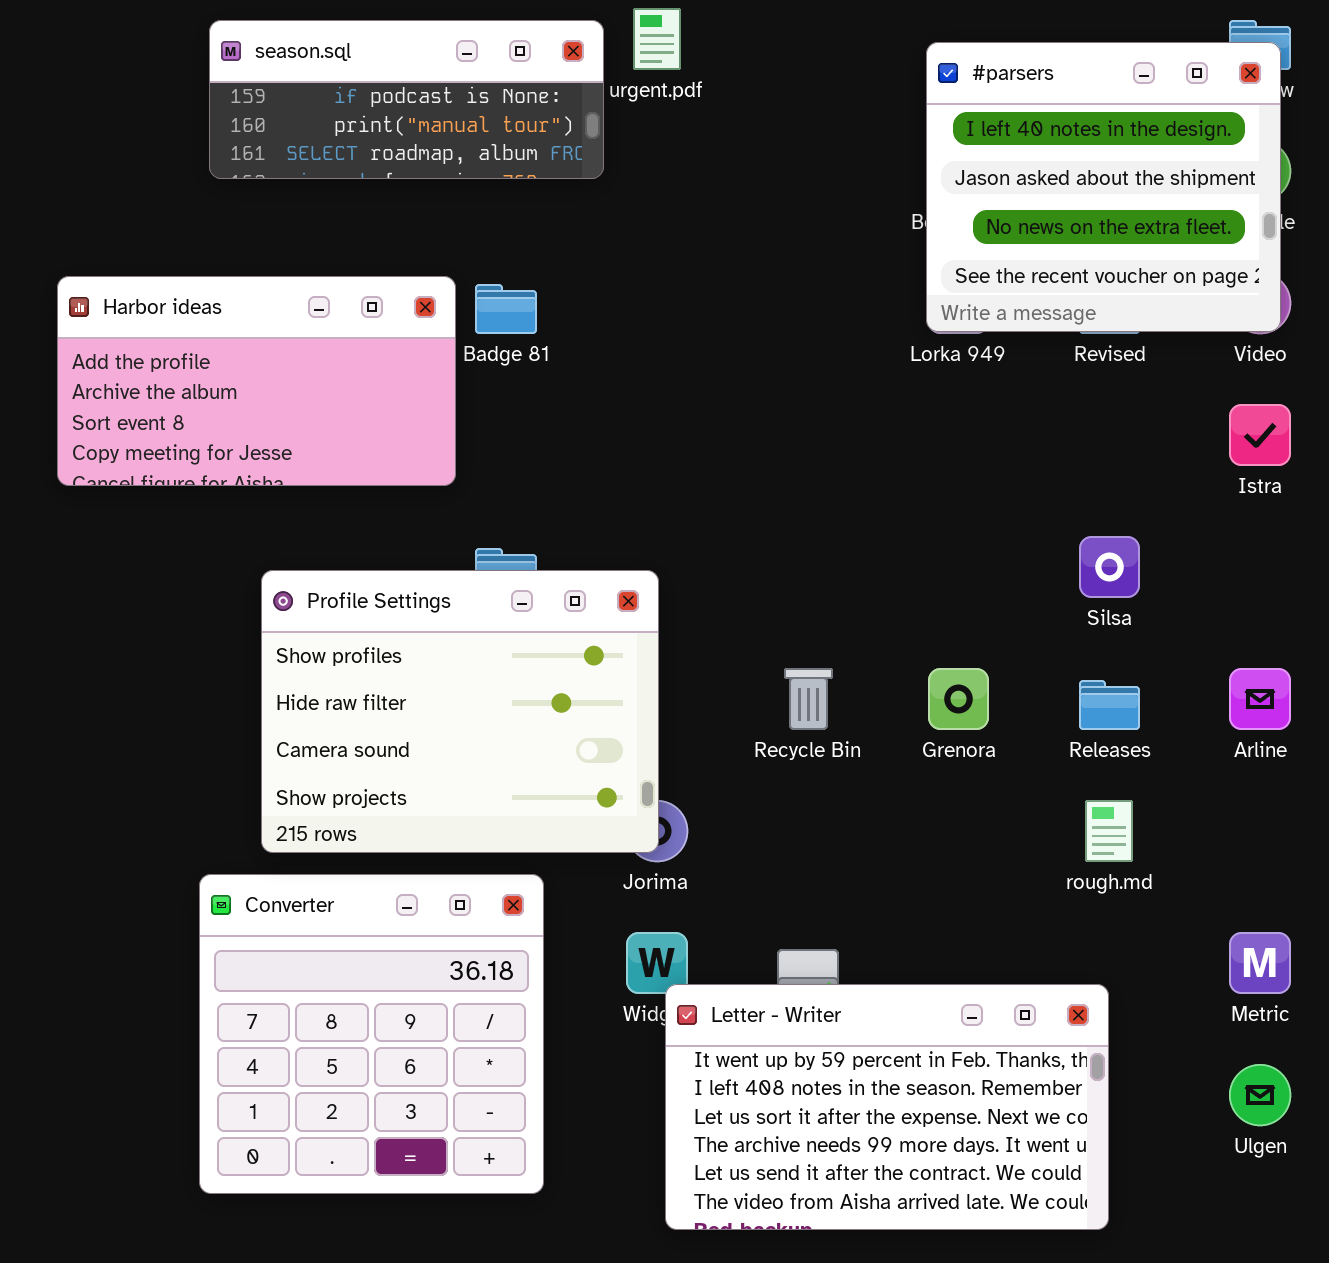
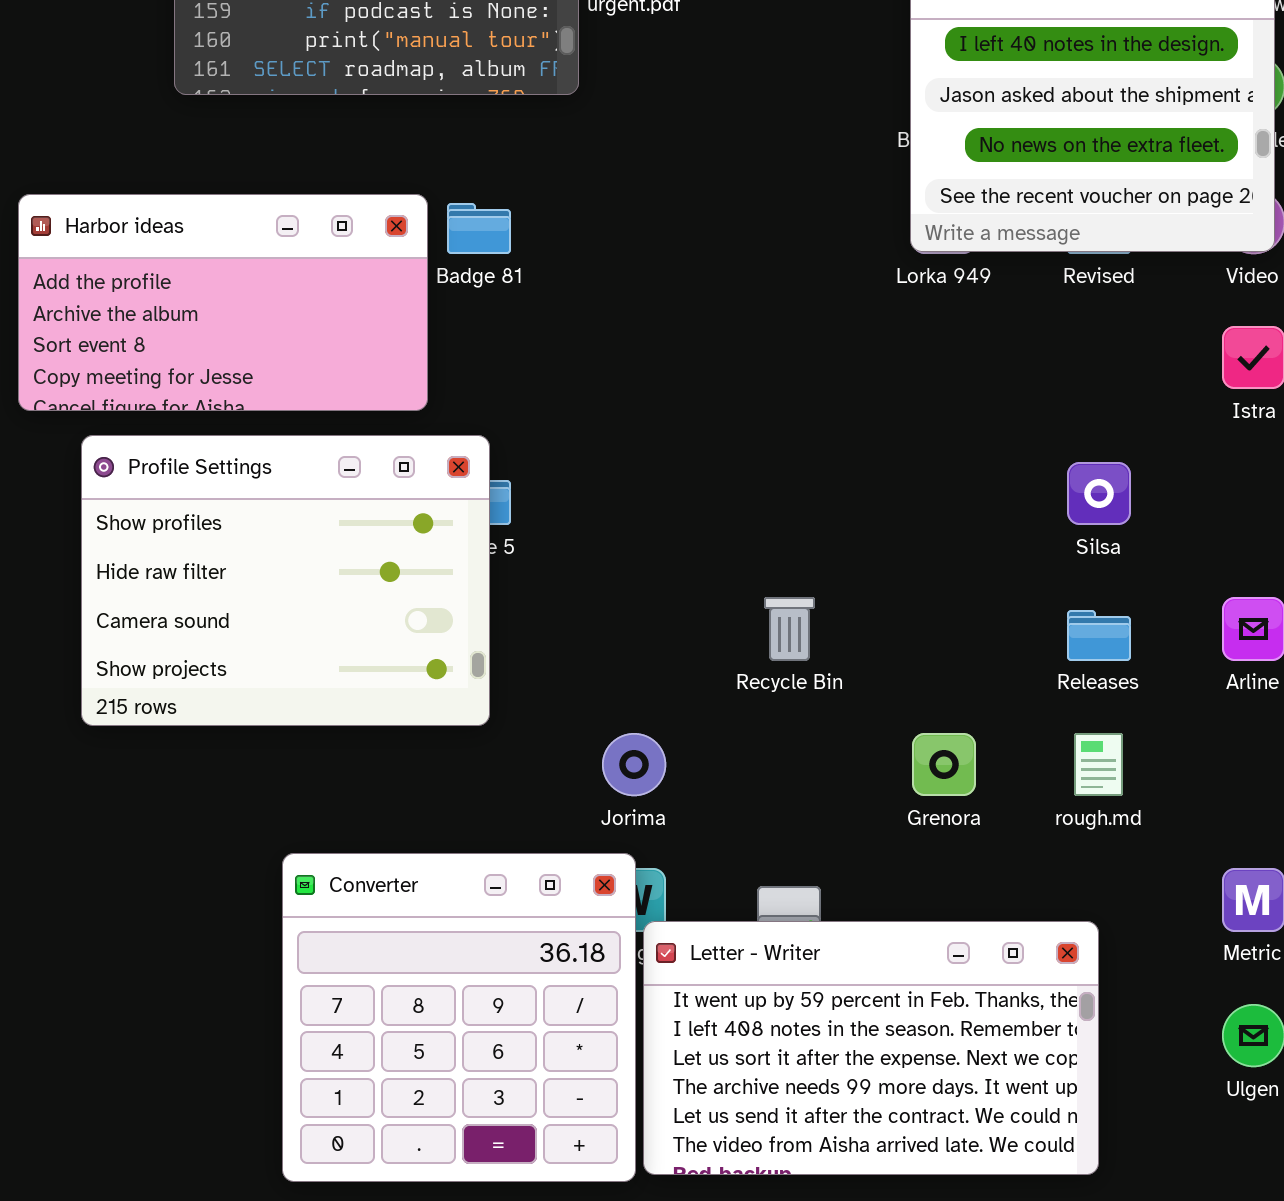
Profile Settings: [261,570,659,853] -> [81,435,490,726], moved
Grenora: [928,668,989,730] -> [912,733,976,796], moved
Converter: [199,874,544,1194] -> [282,853,636,1182], moved

